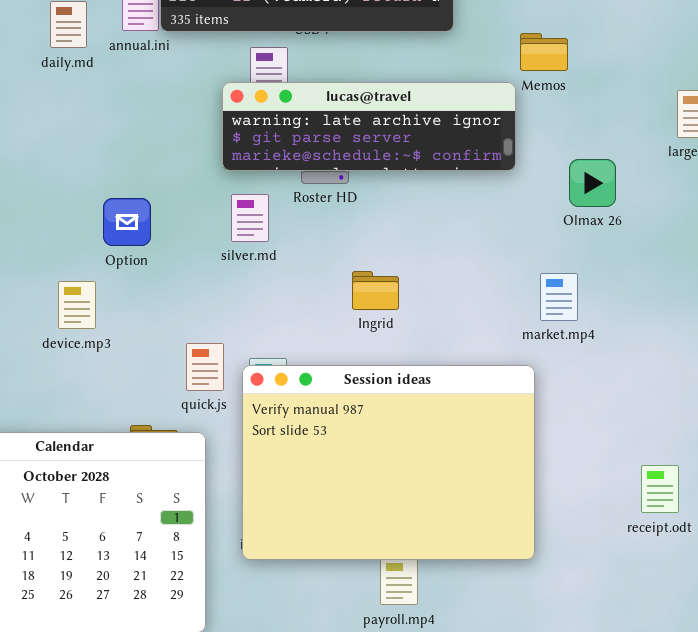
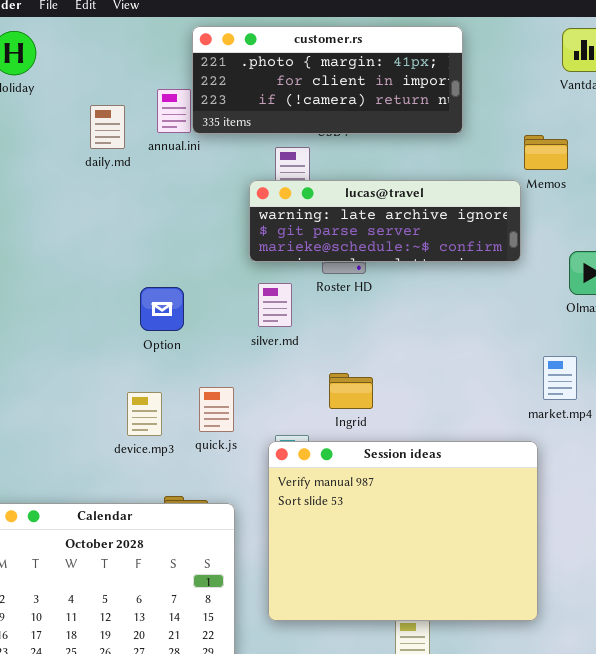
Ingrid: [352,271,399,310] -> [329,373,373,409], moved
device.mp3: [58,281,96,329] -> [127,392,162,436], moved
quick.js: [186,343,224,391] -> [199,387,234,432], moved

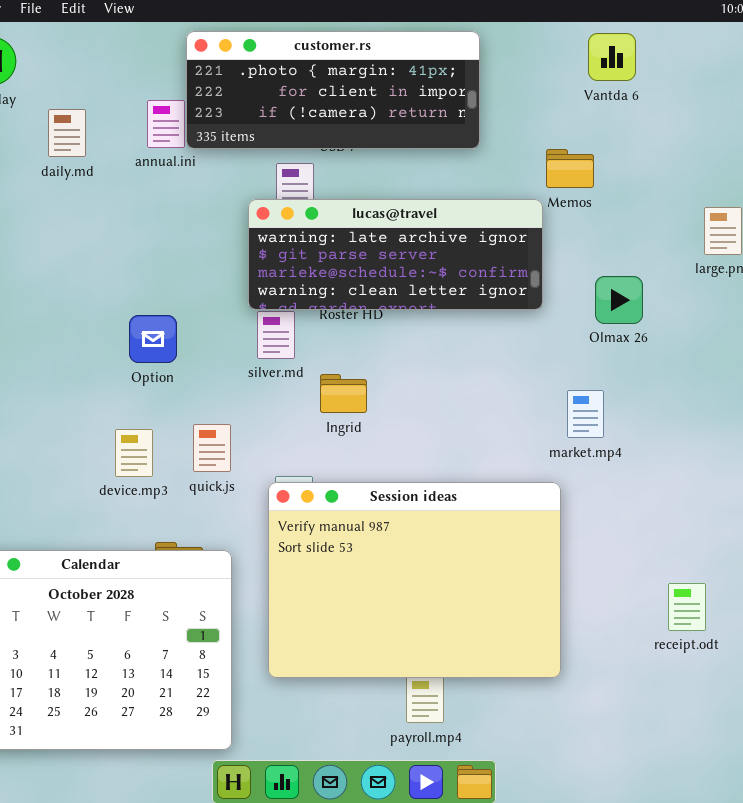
daily.md: [90,105,125,149] -> [48,109,86,157], moved
lucas@travel: [249,180,521,262] -> [248,199,543,310], resized
Ingrid: [329,373,373,409] -> [320,374,367,413], moved

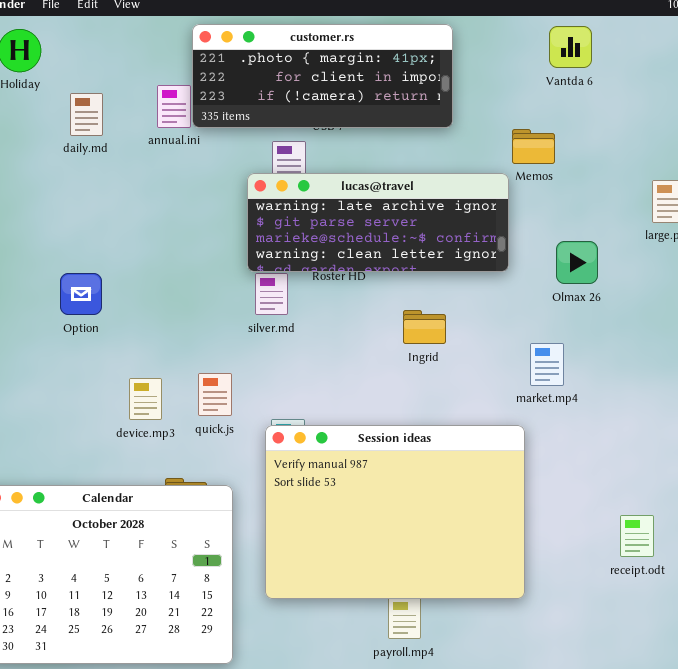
Option: [129,315,177,363] -> [60,273,102,315], moved
Ingrid: [320,374,367,413] -> [403,310,446,344], moved

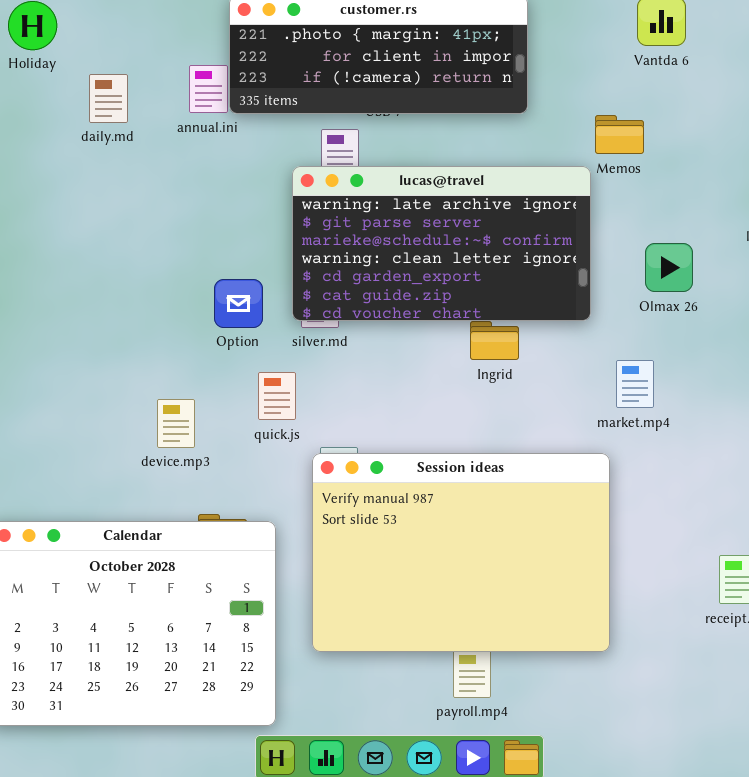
lucas@travel: [247,173,509,272] -> [292,166,591,321], resized
Option: [60,273,102,315] -> [214,279,263,328], moved
quick.js: [198,373,232,416] -> [258,372,296,420], moved

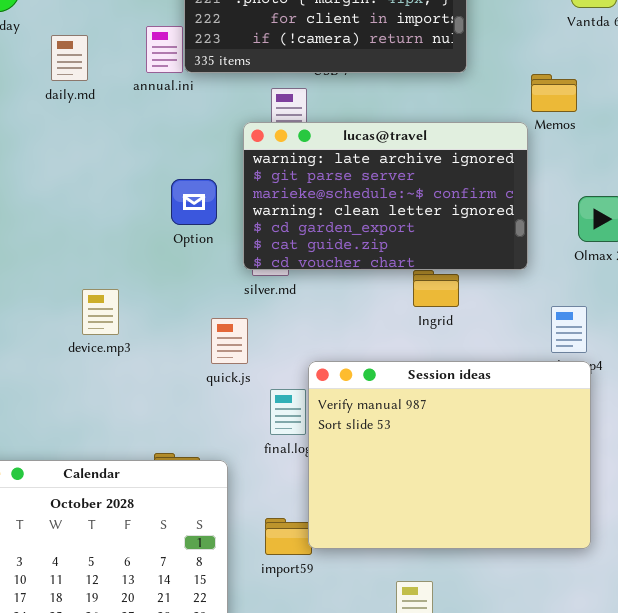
Option: [214,279,263,328] -> [171,179,217,225], moved
device.mp3: [157,399,195,448] -> [82,289,119,335], moved
Session ideas: [312,453,610,652] -> [308,361,591,549], moved

